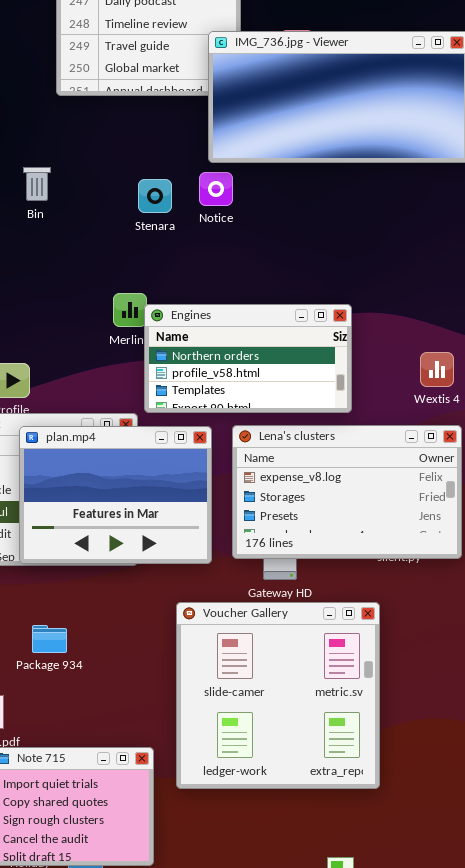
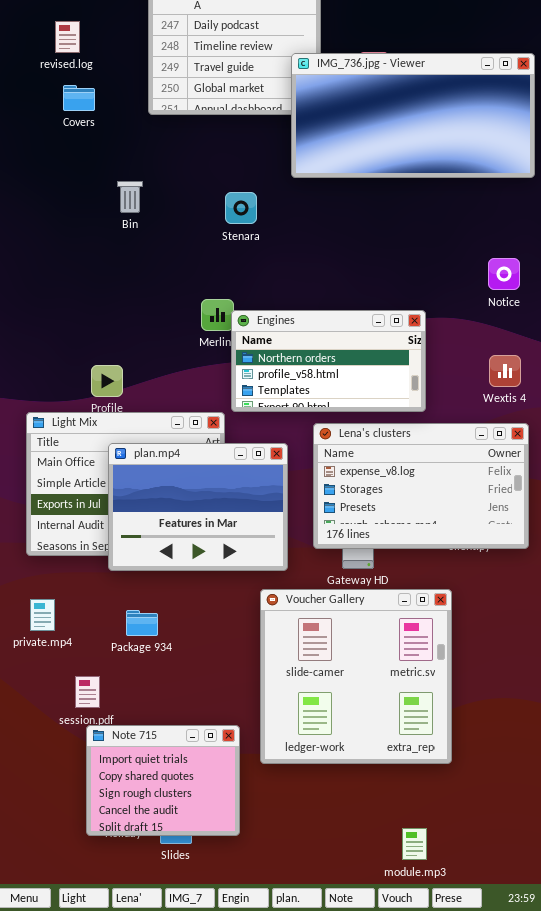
Notice: [199,172,233,206] -> [488,258,520,290], moved
plan.mp4: [19,426,212,564] -> [108,443,288,571], moved

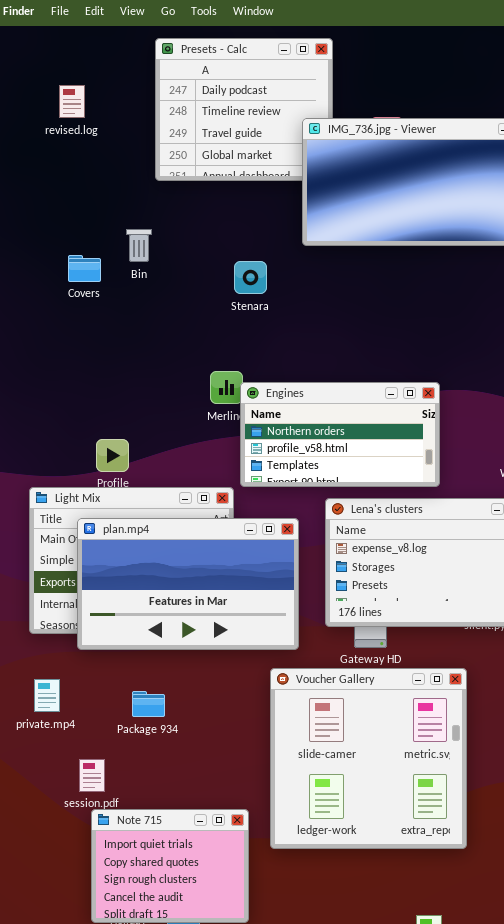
Covers: [63,85,95,111] -> [68,255,101,282], moved
Bin: [117,181,143,213] -> [126,229,152,262], moved
plan.mp4: [108,443,288,571] -> [77,518,299,650], resized

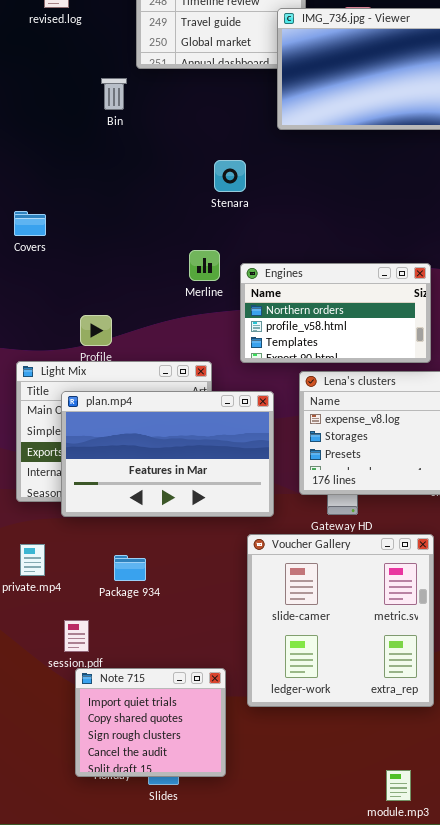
Bin: [126,229,152,262] -> [101,78,127,110], moved
Covers: [68,255,101,282] -> [14,211,46,236], moved
Stenara: [234,261,267,294] -> [214,160,246,192], moved
Engines: [240,382,440,487] -> [240,263,431,363], moved

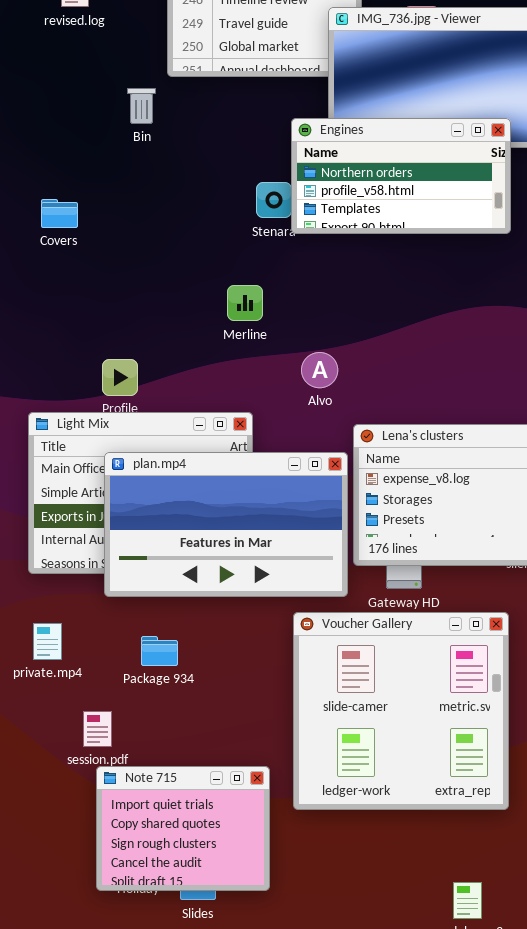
Covers: [14,211,46,236] -> [41,199,78,228], moved
Engines: [240,263,431,363] -> [291,118,511,234], moved
plan.mp4: [61,391,274,517] -> [104,452,348,597], moved

